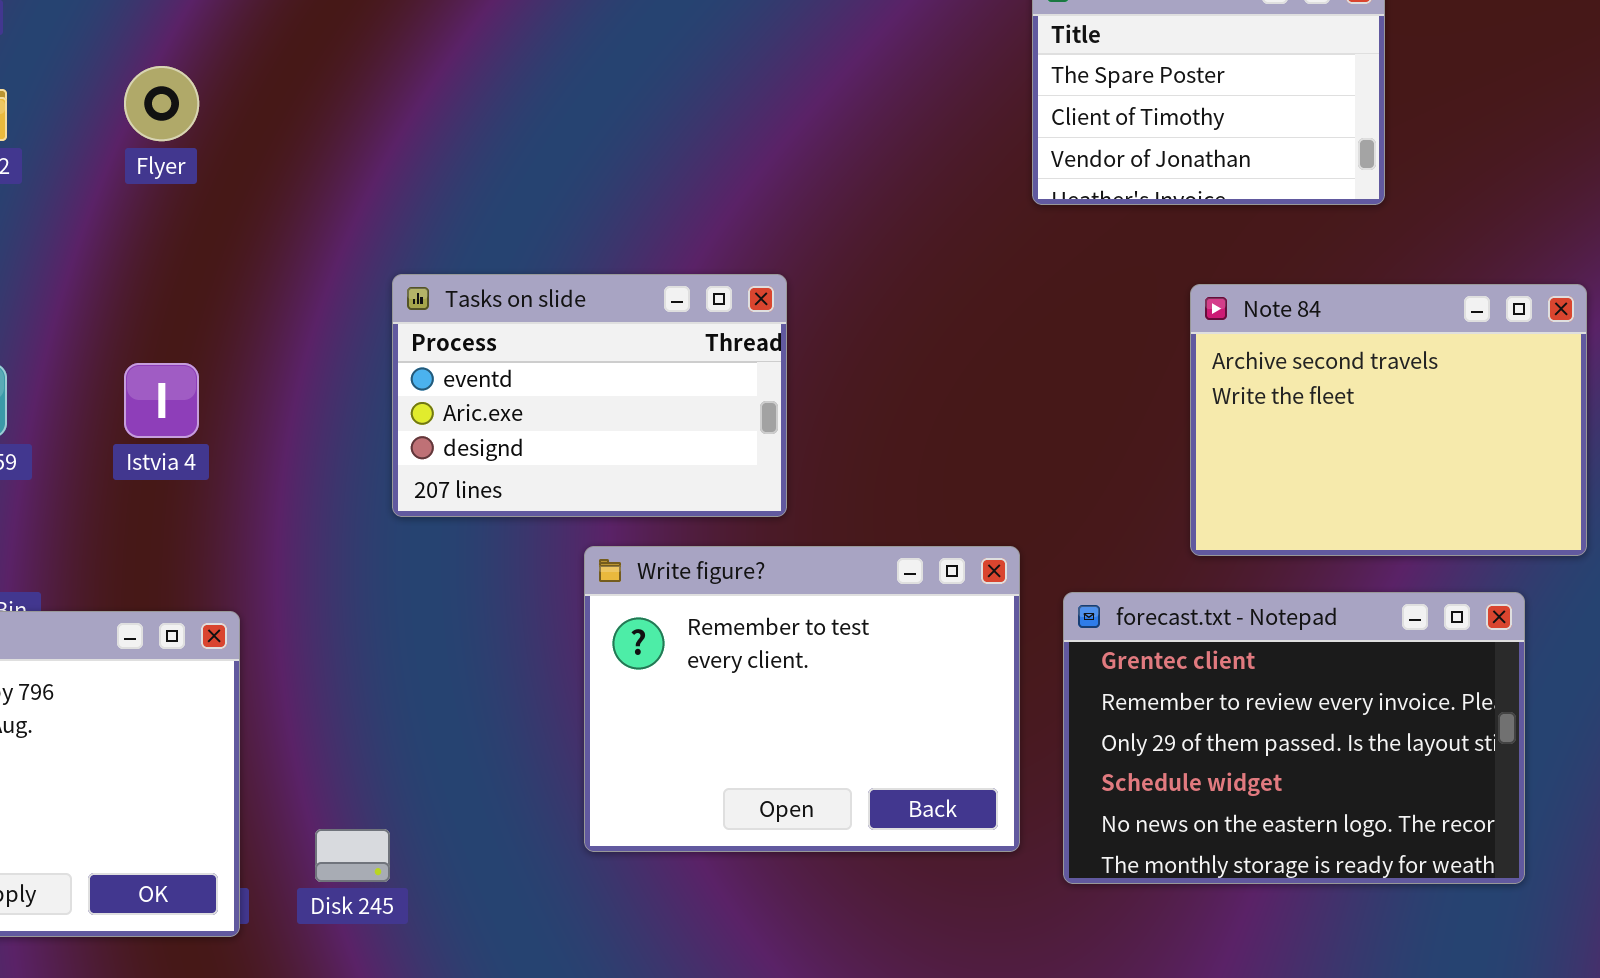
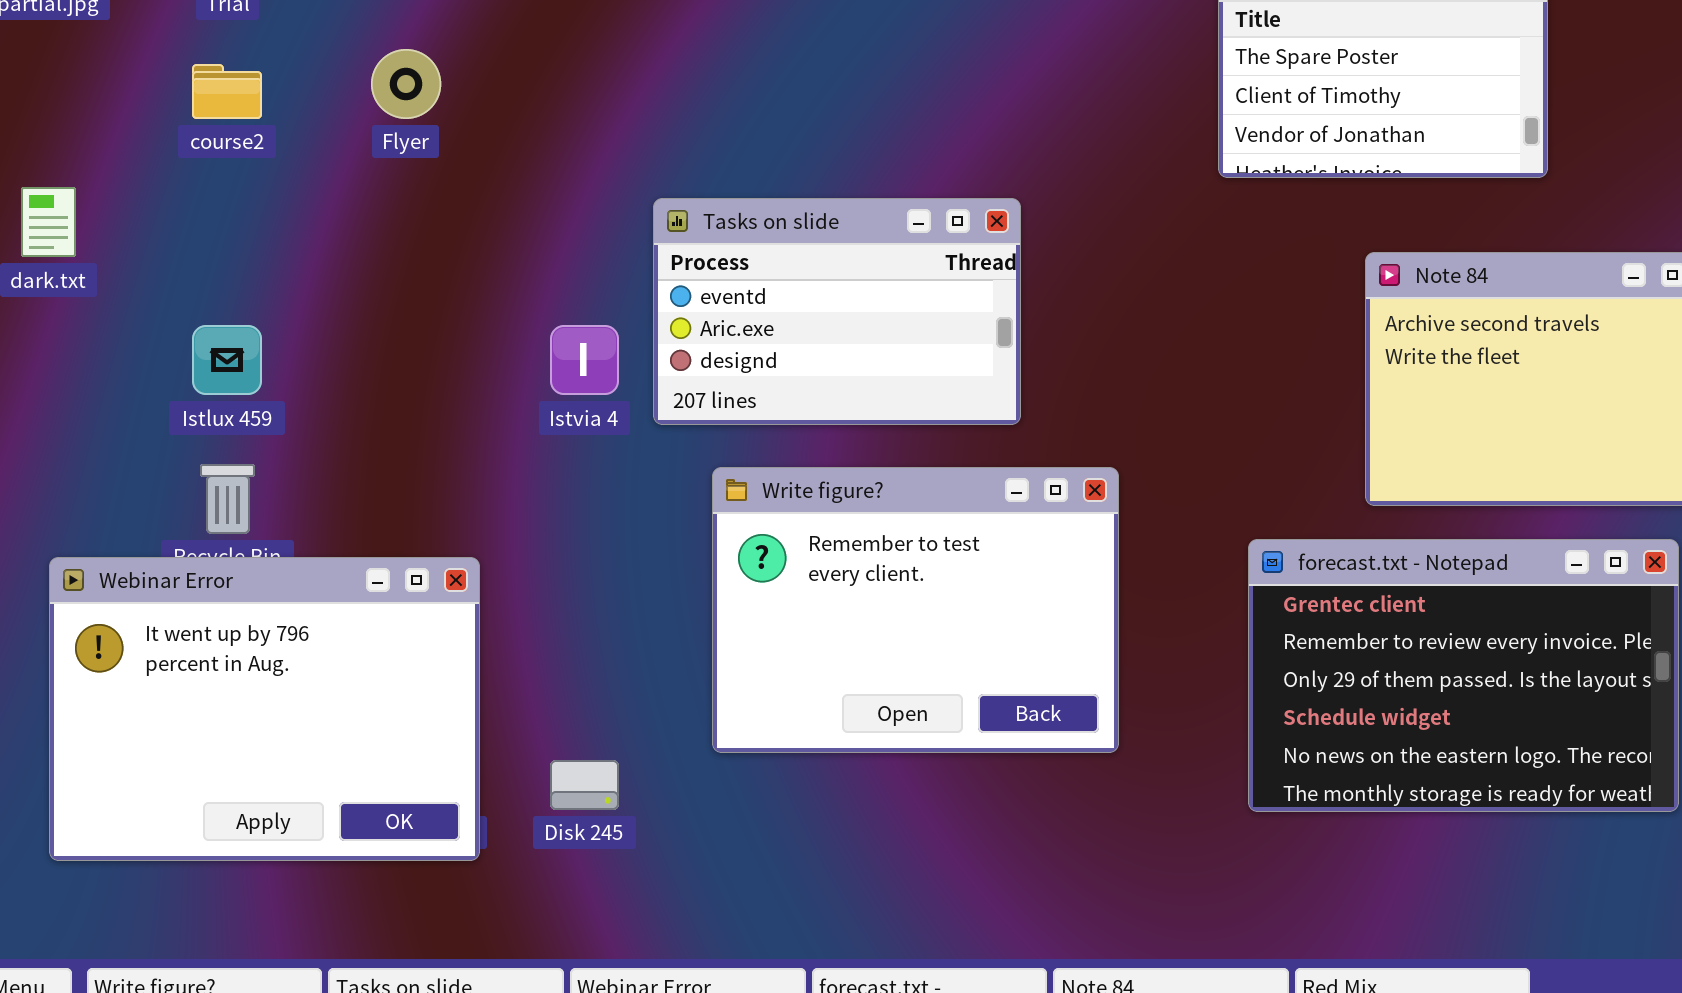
Tasks on slide: [392,274,787,517] -> [653,198,1021,425], moved
Istvia 4: [124,363,199,438] -> [550,325,619,395], moved
Write figure?: [584,546,1020,852] -> [712,467,1119,753], moved

